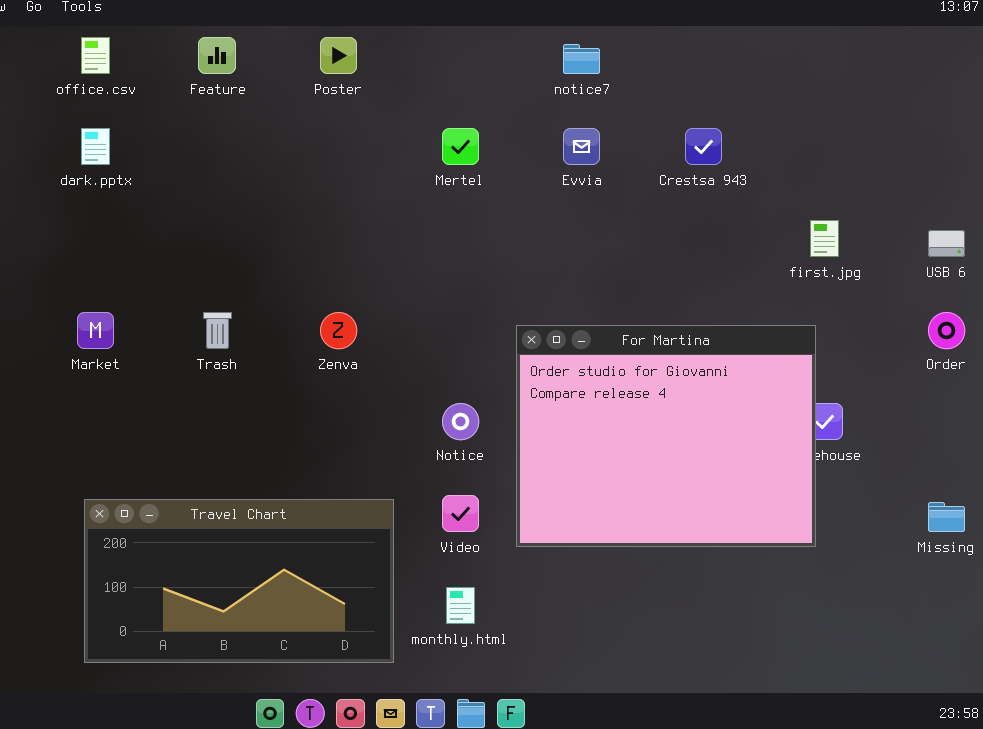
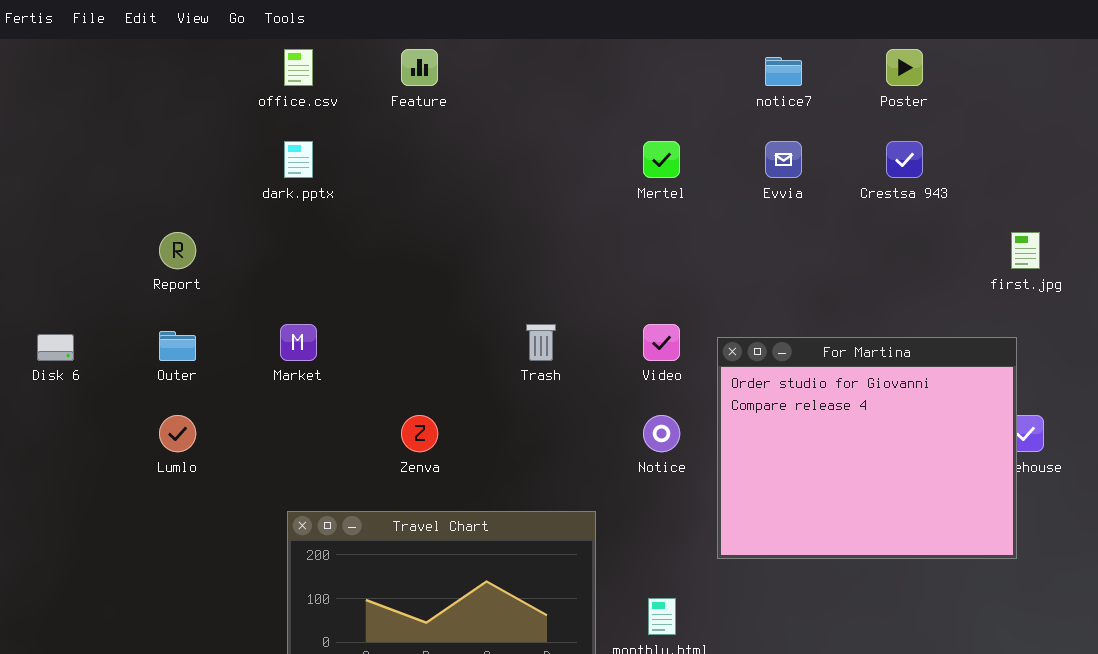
Poster: [320,37,357,74] -> [886,49,923,86], moved
Trash: [203,312,232,349] -> [526,324,556,361], moved
Zenva: [320,312,357,349] -> [401,415,438,452], moved
Video: [442,495,479,532] -> [643,324,680,361], moved

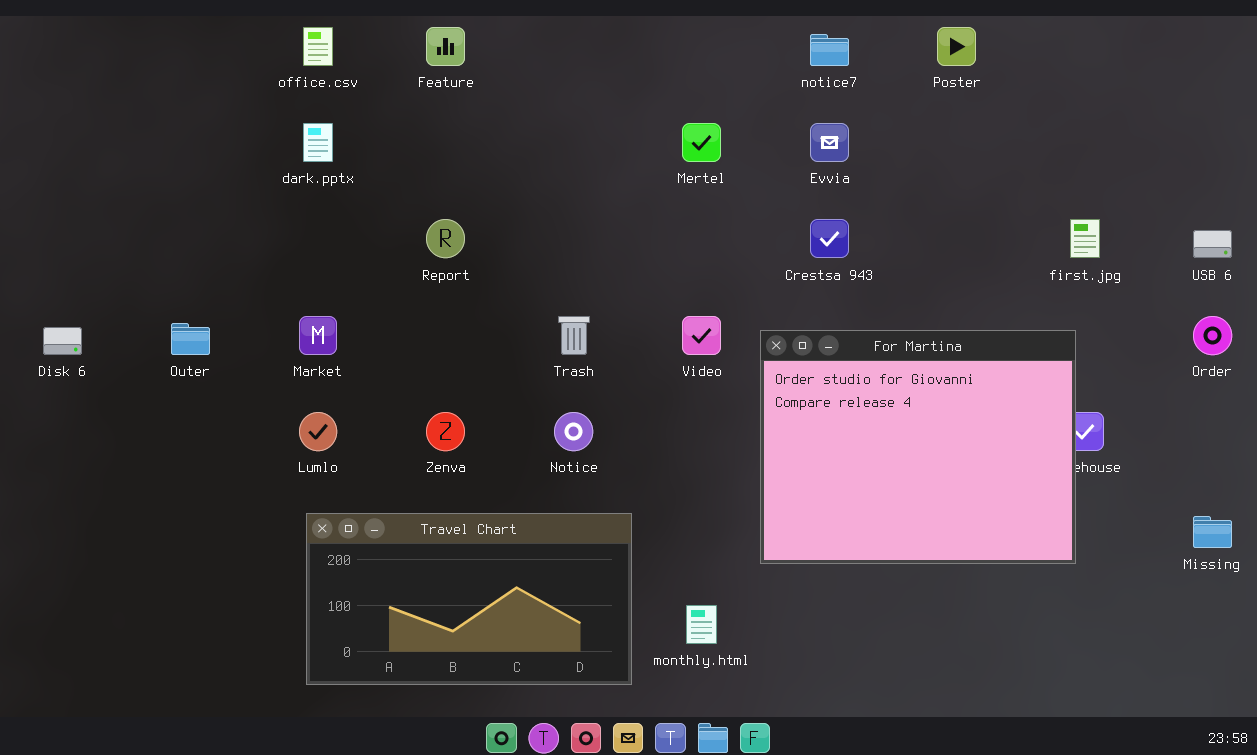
Crestsa 943: [886,141,923,178] -> [810,219,849,258], moved
Report: [159,232,196,269] -> [426,219,465,258], moved
Lumlo: [159,415,196,452] -> [299,412,337,451], moved
Notice: [643,415,680,452] -> [554,412,593,451], moved

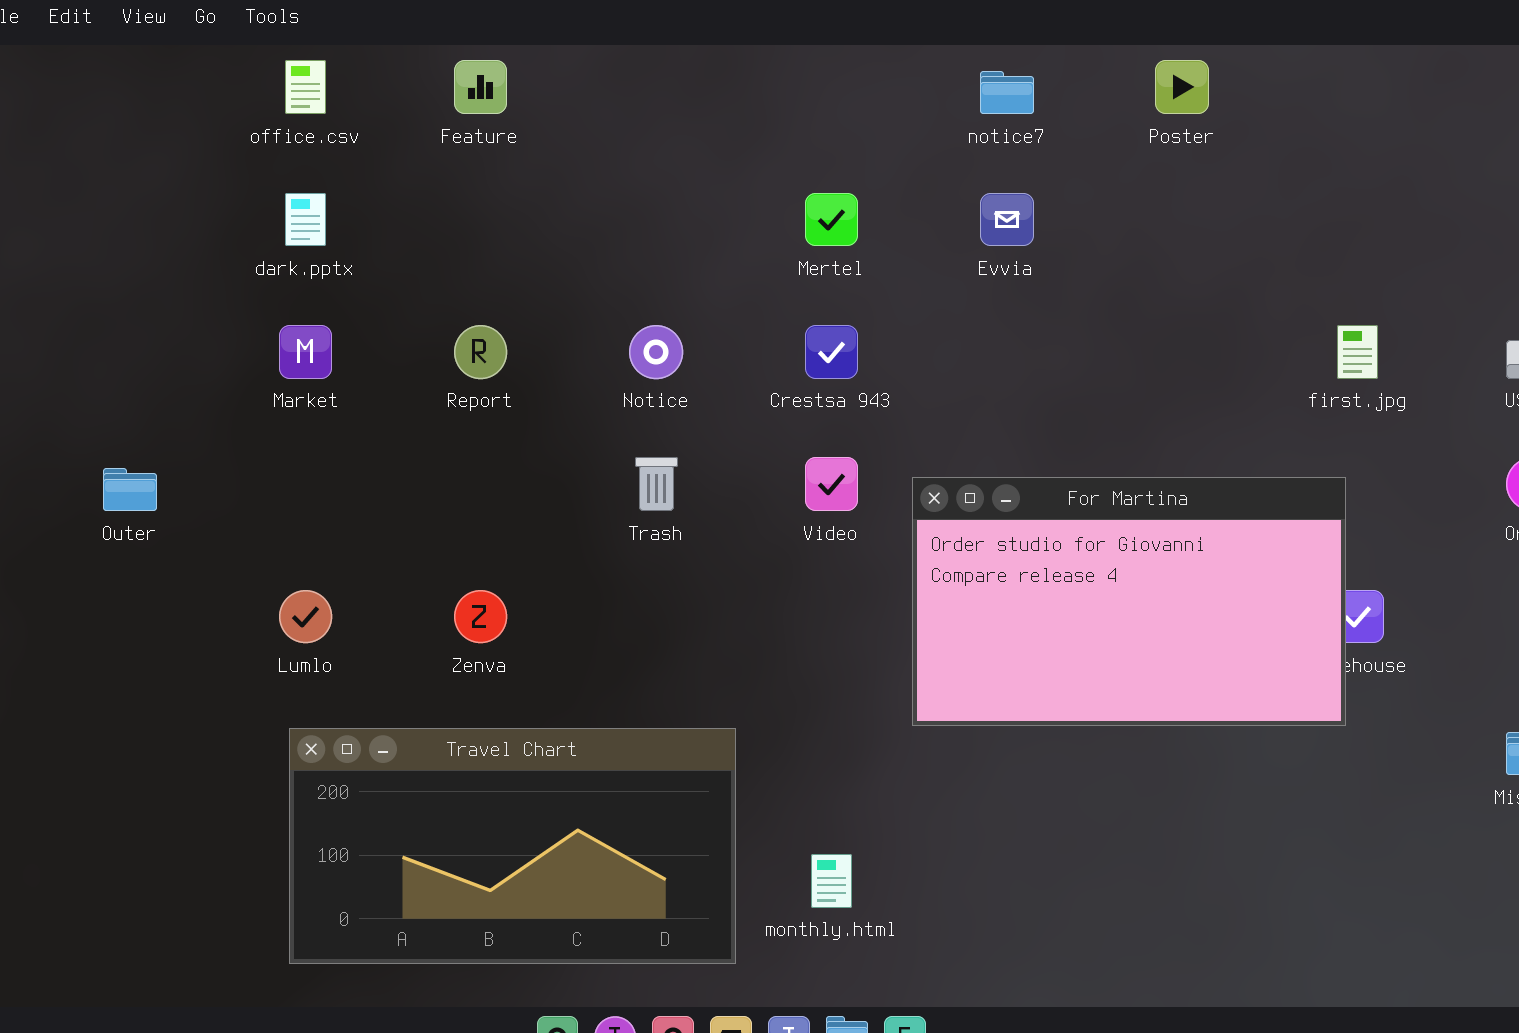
Crestsa 943: [810,219,849,258] -> [805,325,858,379], moved
Market: [299,316,337,355] -> [279,325,332,379], moved
For Martina: [760,330,1076,564] -> [912,477,1346,726], resized
Notice: [554,412,593,451] -> [629,325,683,379], moved

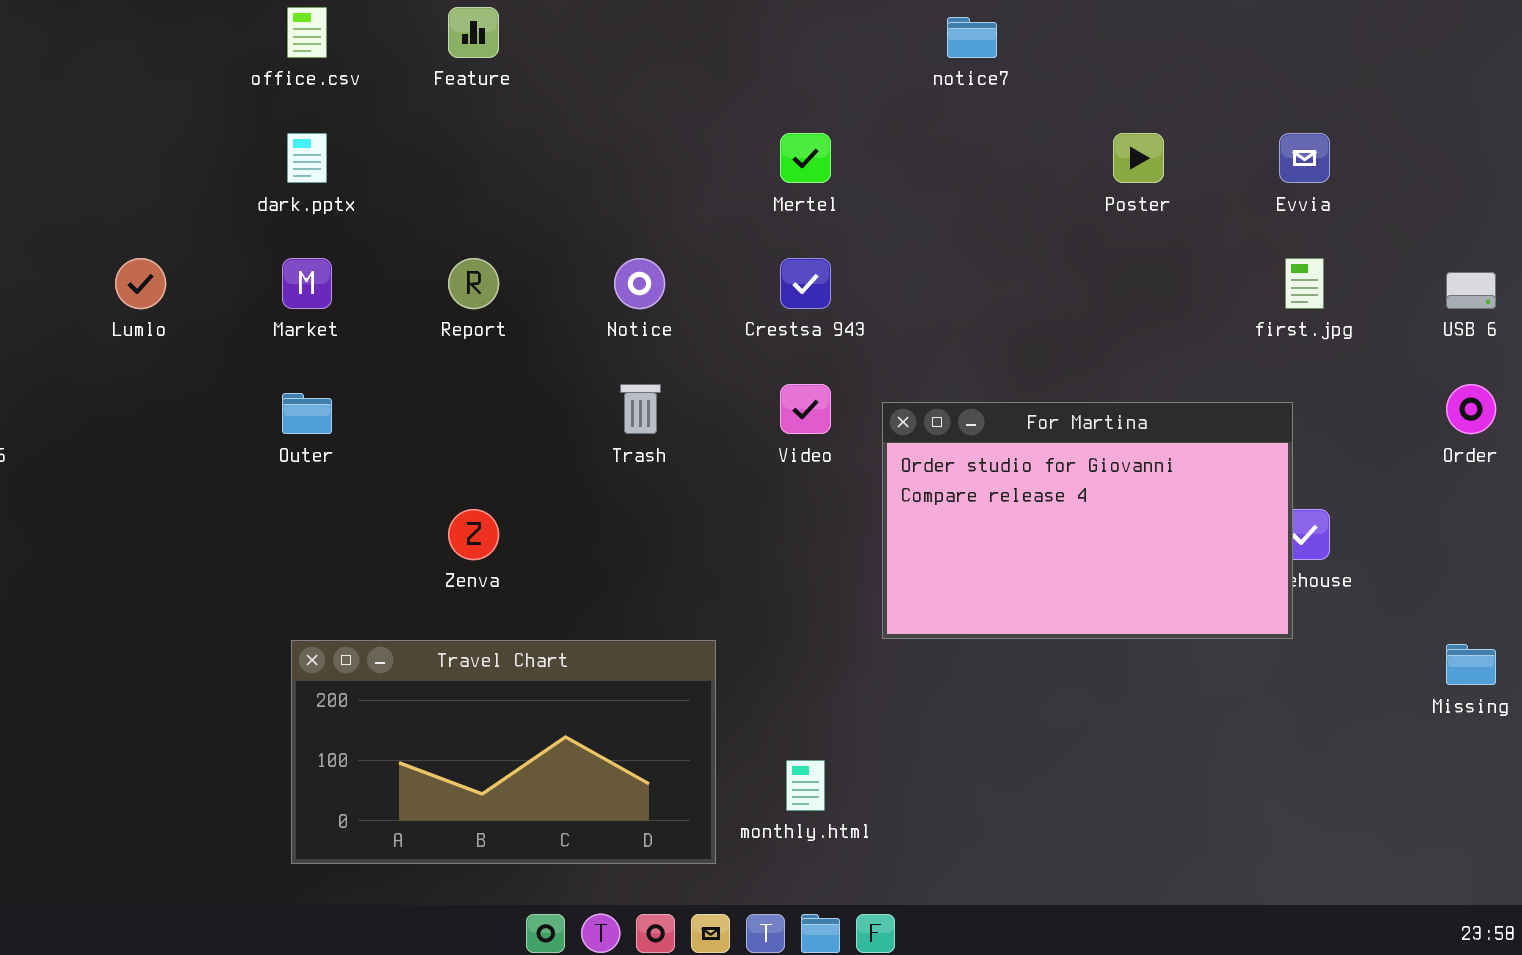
Poster: [1155,60,1209,114] -> [1113,133,1164,183], moved
Evvia: [980,193,1034,246] -> [1279,133,1330,183], moved
Outer: [103,468,157,511] -> [282,393,332,434], moved
Lumlo: [279,590,332,643] -> [115,258,166,309], moved

